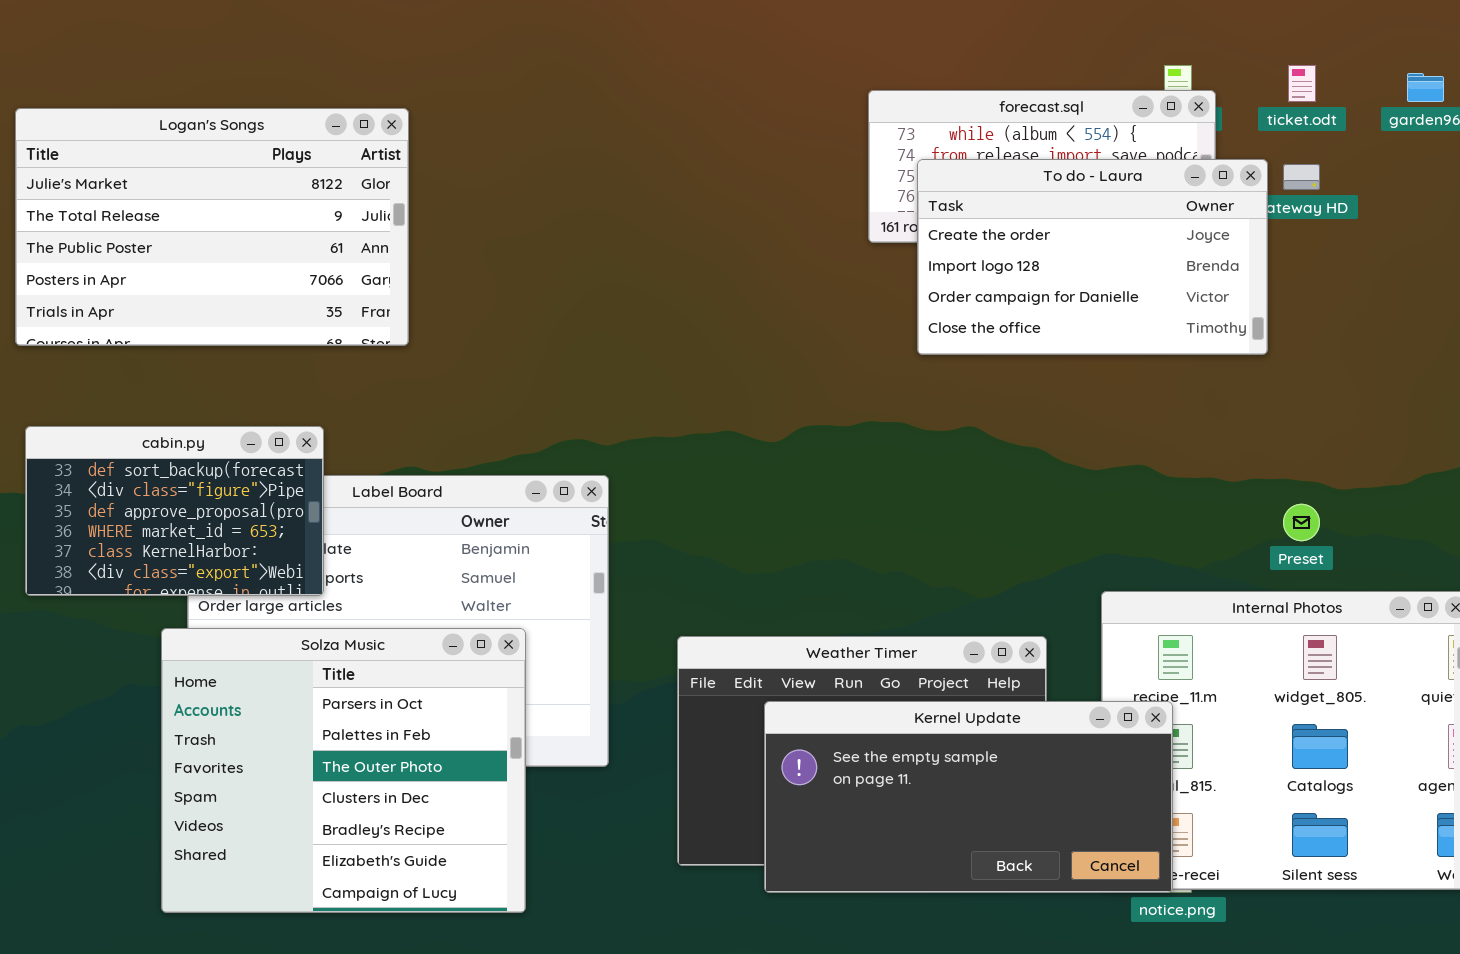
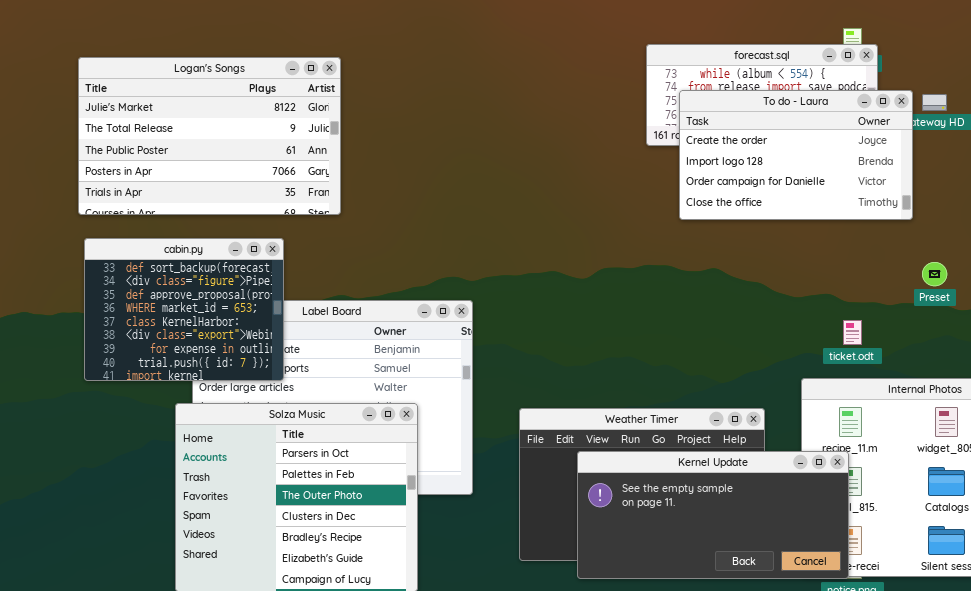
ticket.odt: [1288,65,1316,102] -> [843,320,862,345], moved
cabin.py: [25,426,324,596] -> [84,238,284,381], resized
Preset: [1283,504,1320,541] -> [922,262,947,286], moved

